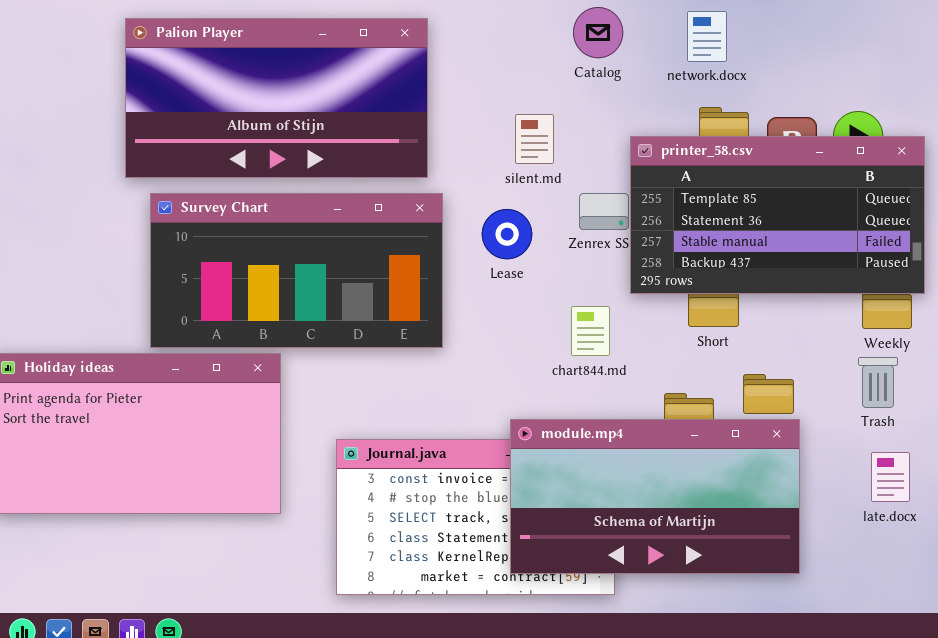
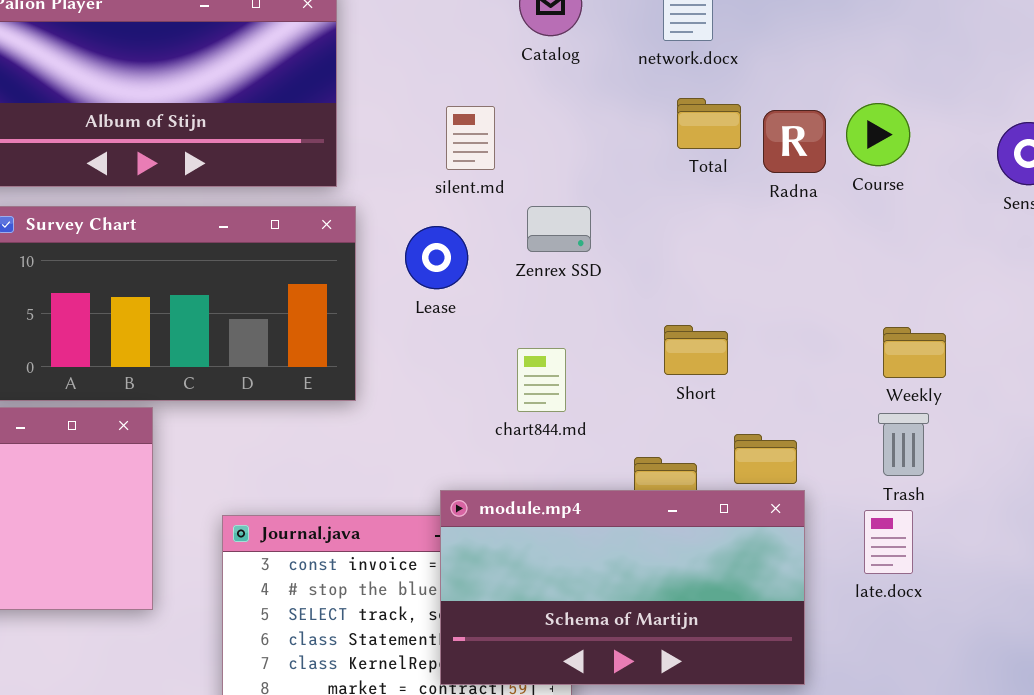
printer_58.csv: [630,136,925,294] -> none, closed
late.docx: [871,452,910,502] -> [864,510,913,574], moved

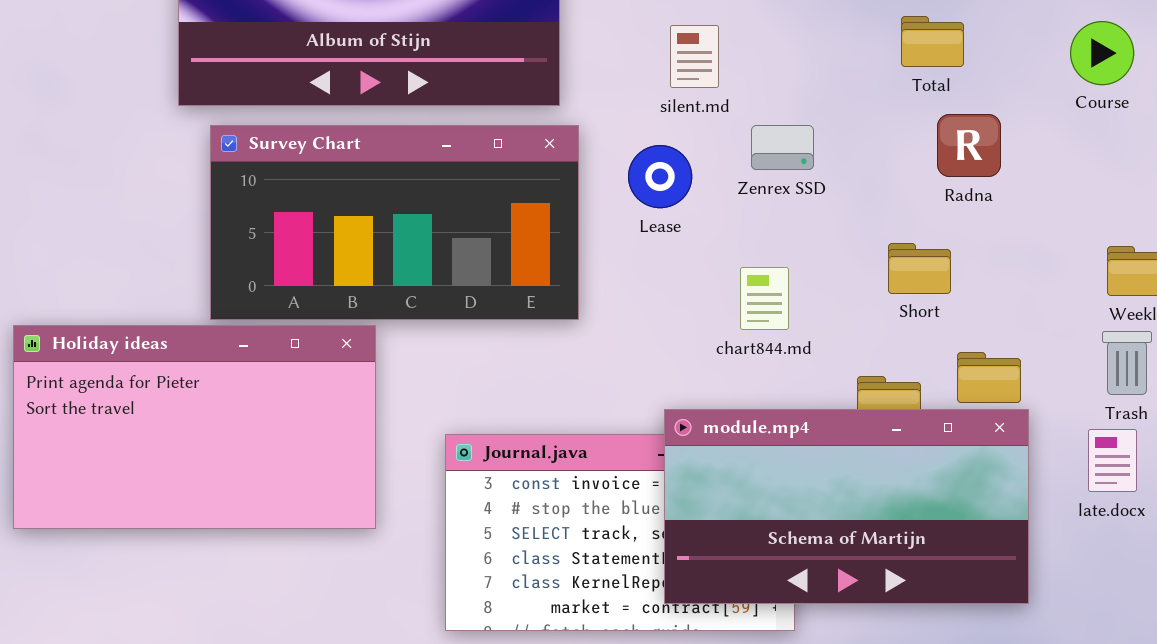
Radna: [763,110,826,173] -> [937,114,1001,177], moved

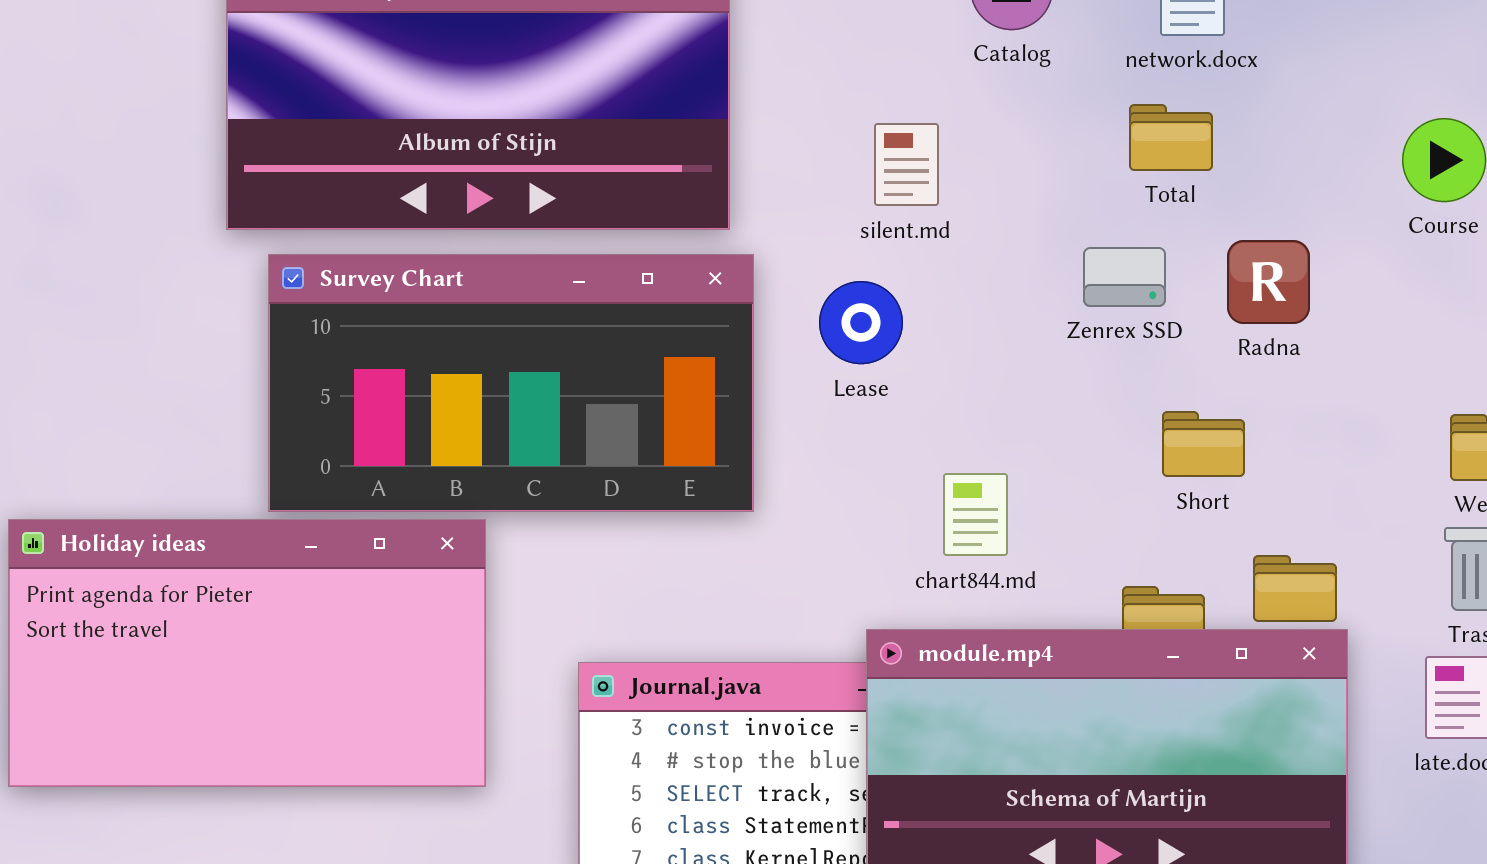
Total: [901,16,964,67] -> [1129,104,1213,171], moved
Zenrex SSD: [751,125,814,170] -> [1083,247,1166,307], moved
chart844.md: [740,267,789,330] -> [943,473,1008,556], moved

